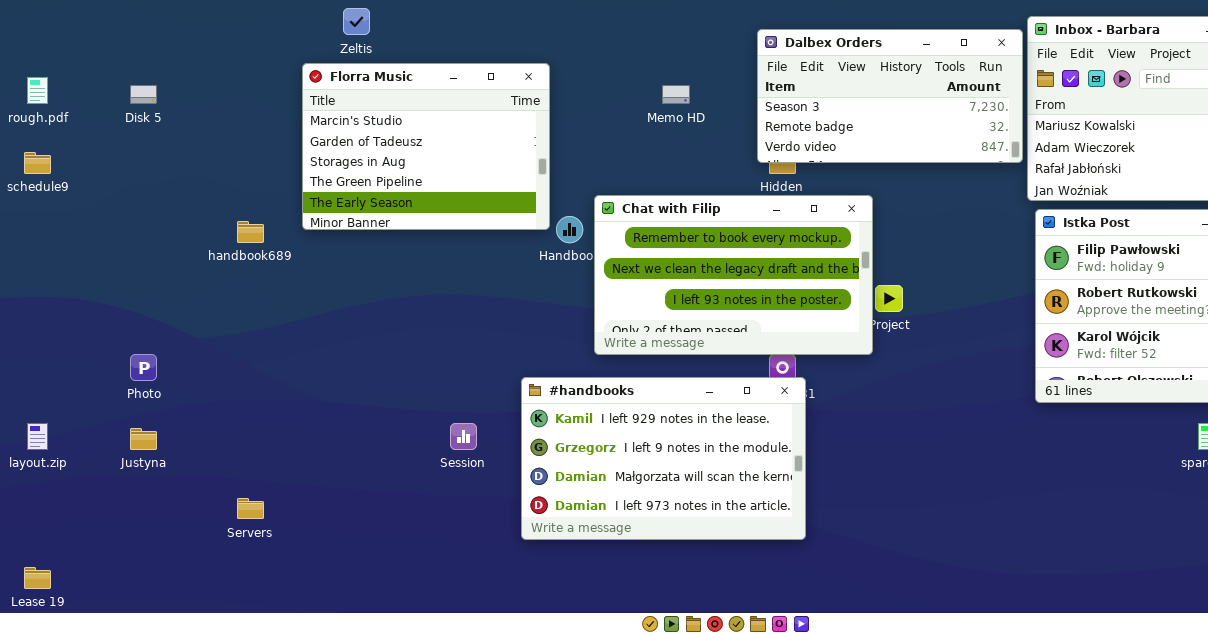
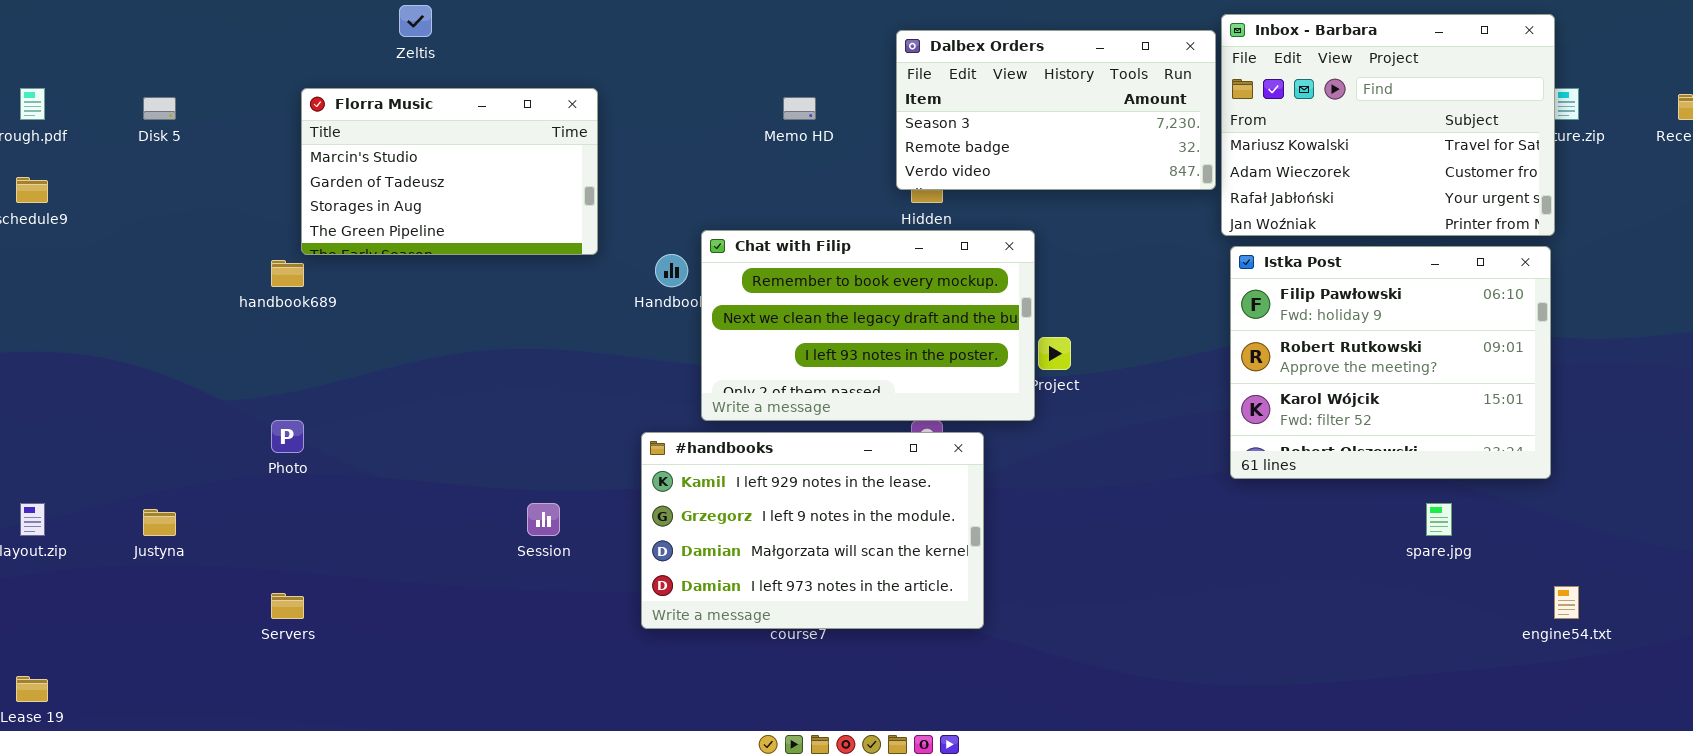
Florra Music: [302,63,550,230] -> [301,88,598,255], moved, resized
Photo: [130,354,157,381] -> [271,420,304,453], moved
#handbooks: [521,377,806,540] -> [641,432,984,629], moved

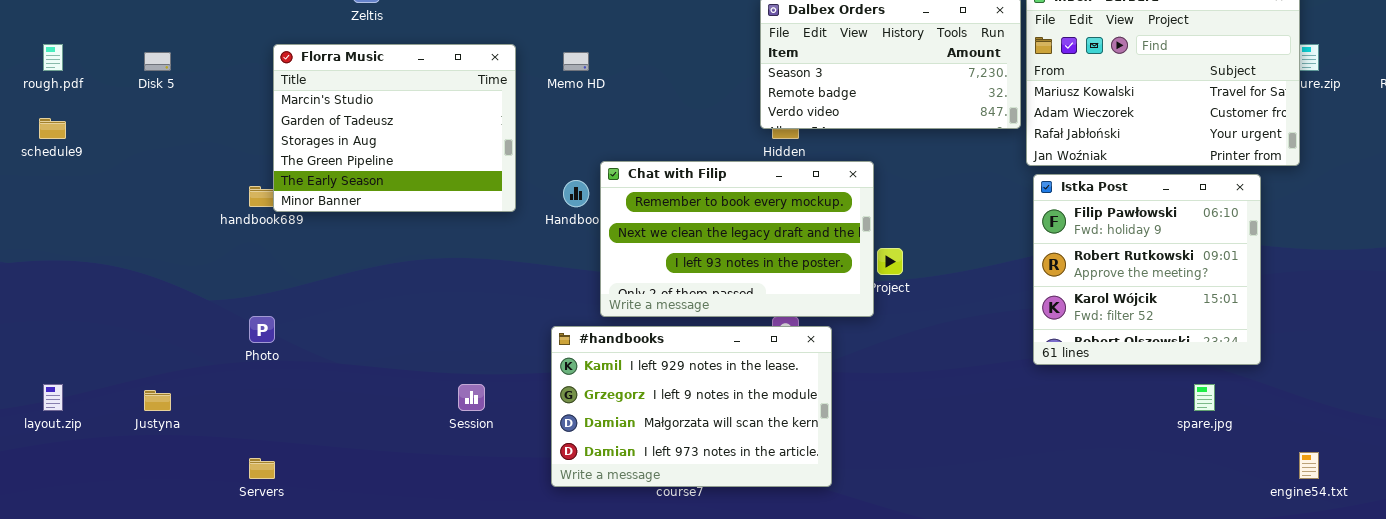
Florra Music: [301,88,598,255] -> [273,44,516,212], resized
Memo HD: [783,97,816,120] -> [563,52,589,71], moved
Istka Post: [1230,246,1551,479] -> [1033,174,1261,365], resized

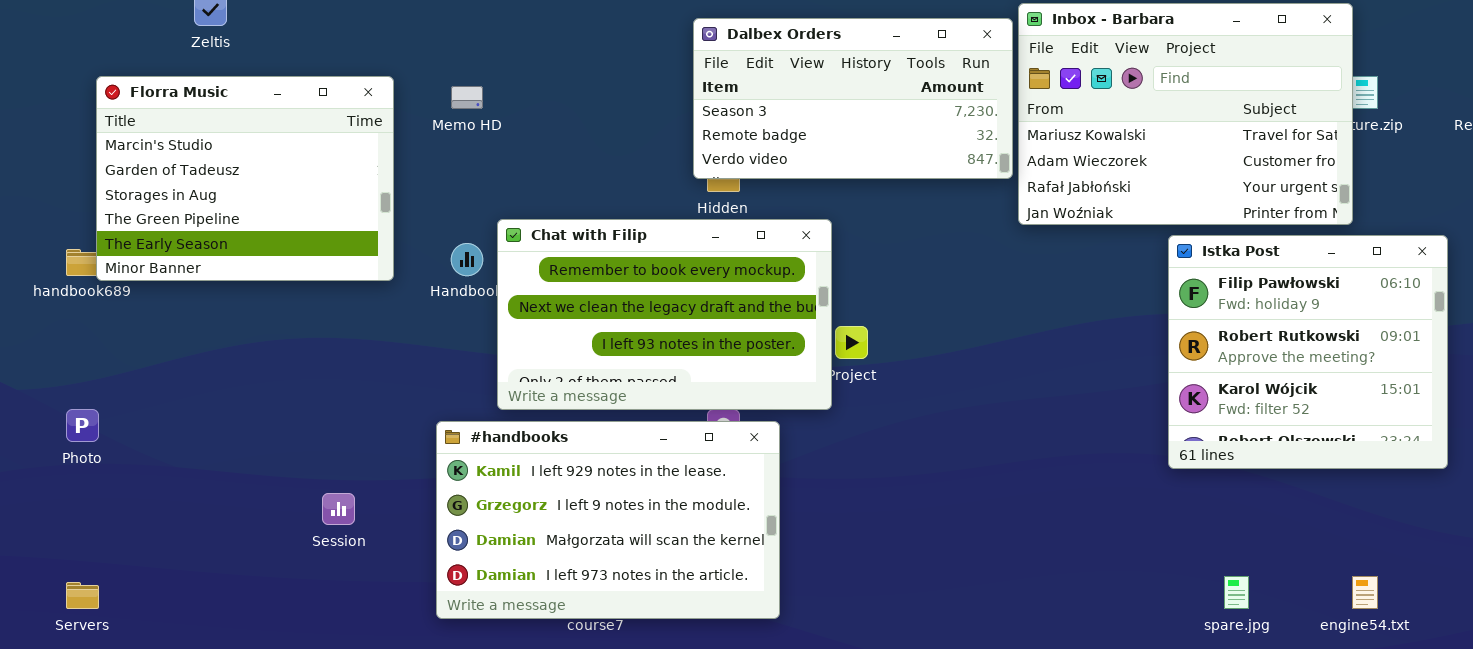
Istka Post: [1033,174,1261,365] -> [1168,235,1448,469], moved
spare.jpg: [1194,384,1215,411] -> [1224,576,1249,609], moved

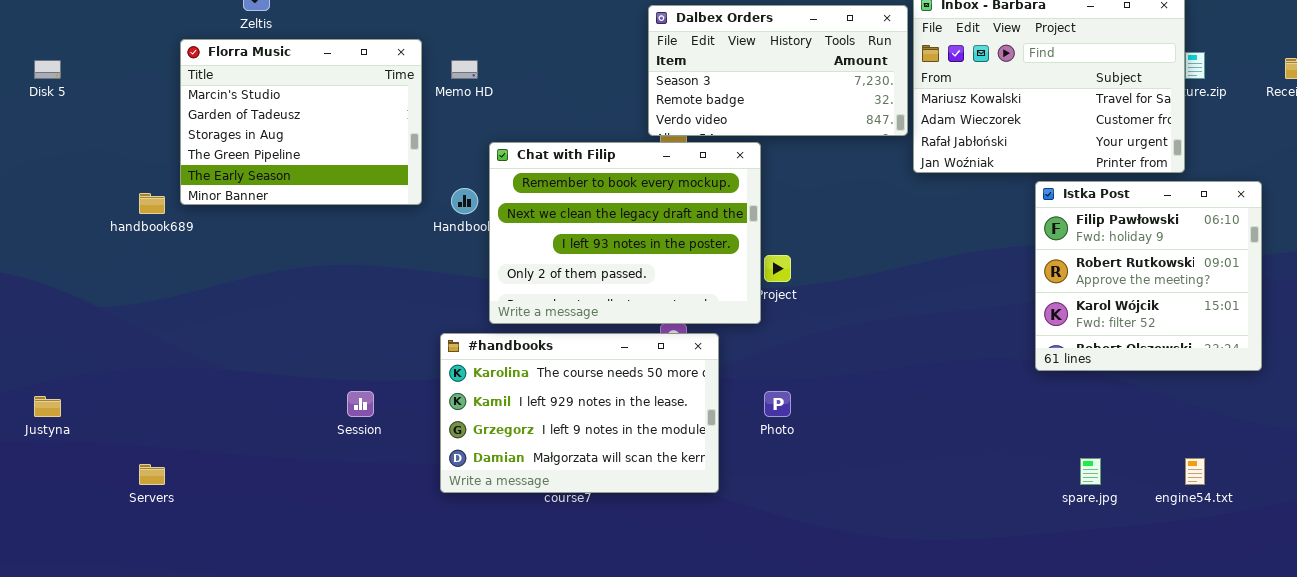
Florra Music: [96,76,394,281] -> [180,39,422,205], moved
Chat with Filip: [497,219,832,410] -> [489,142,761,324], resized
Photo: [66,409,99,442] -> [764,391,791,417], moved
#handbooks: [436,421,780,619] -> [440,333,719,493], scrolled up 1 row

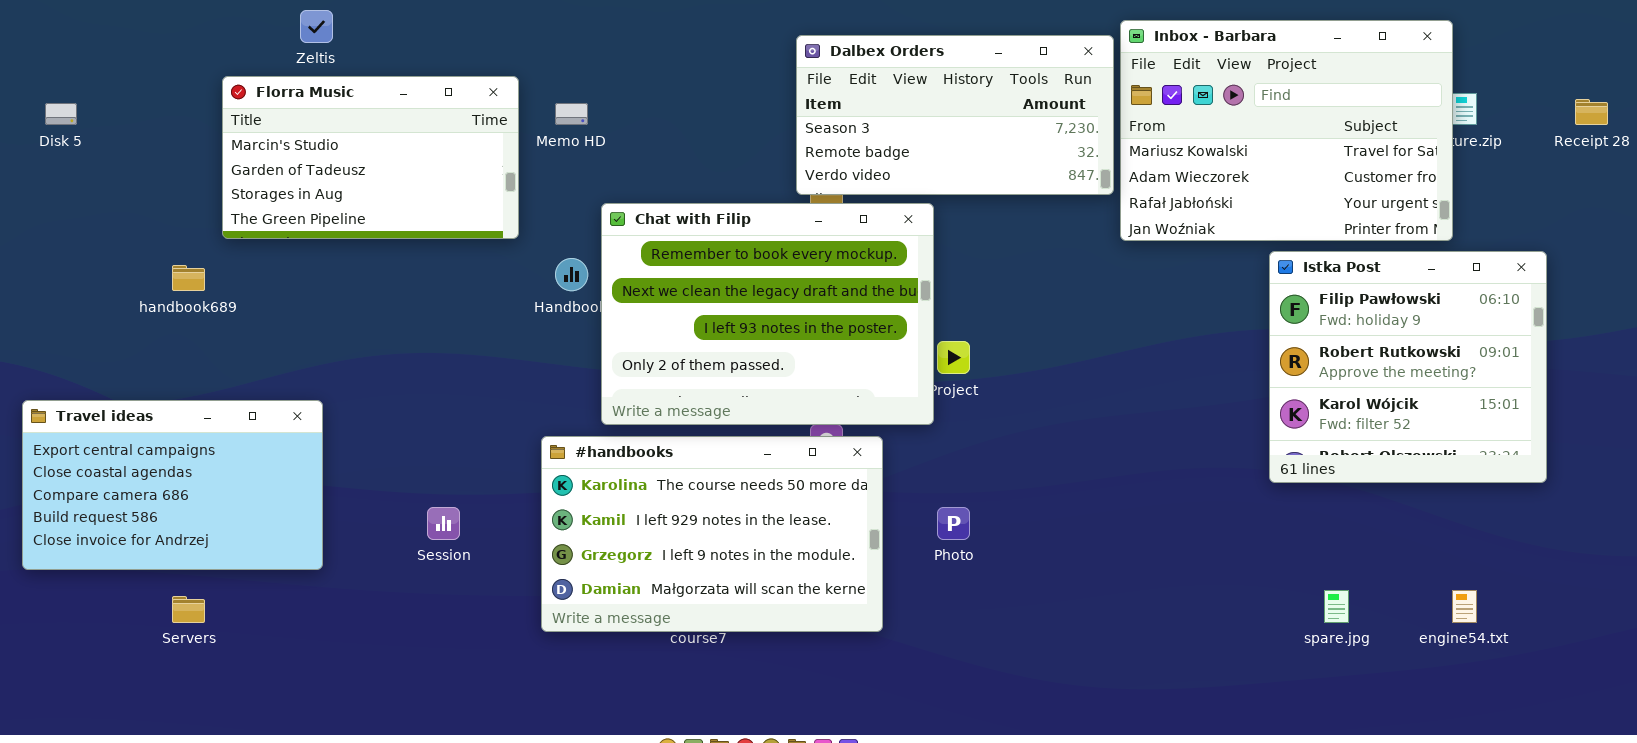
Florra Music: [180,39,422,205] -> [222,76,519,239], resized
Travel ideas: none -> [22,400,323,570], opened

